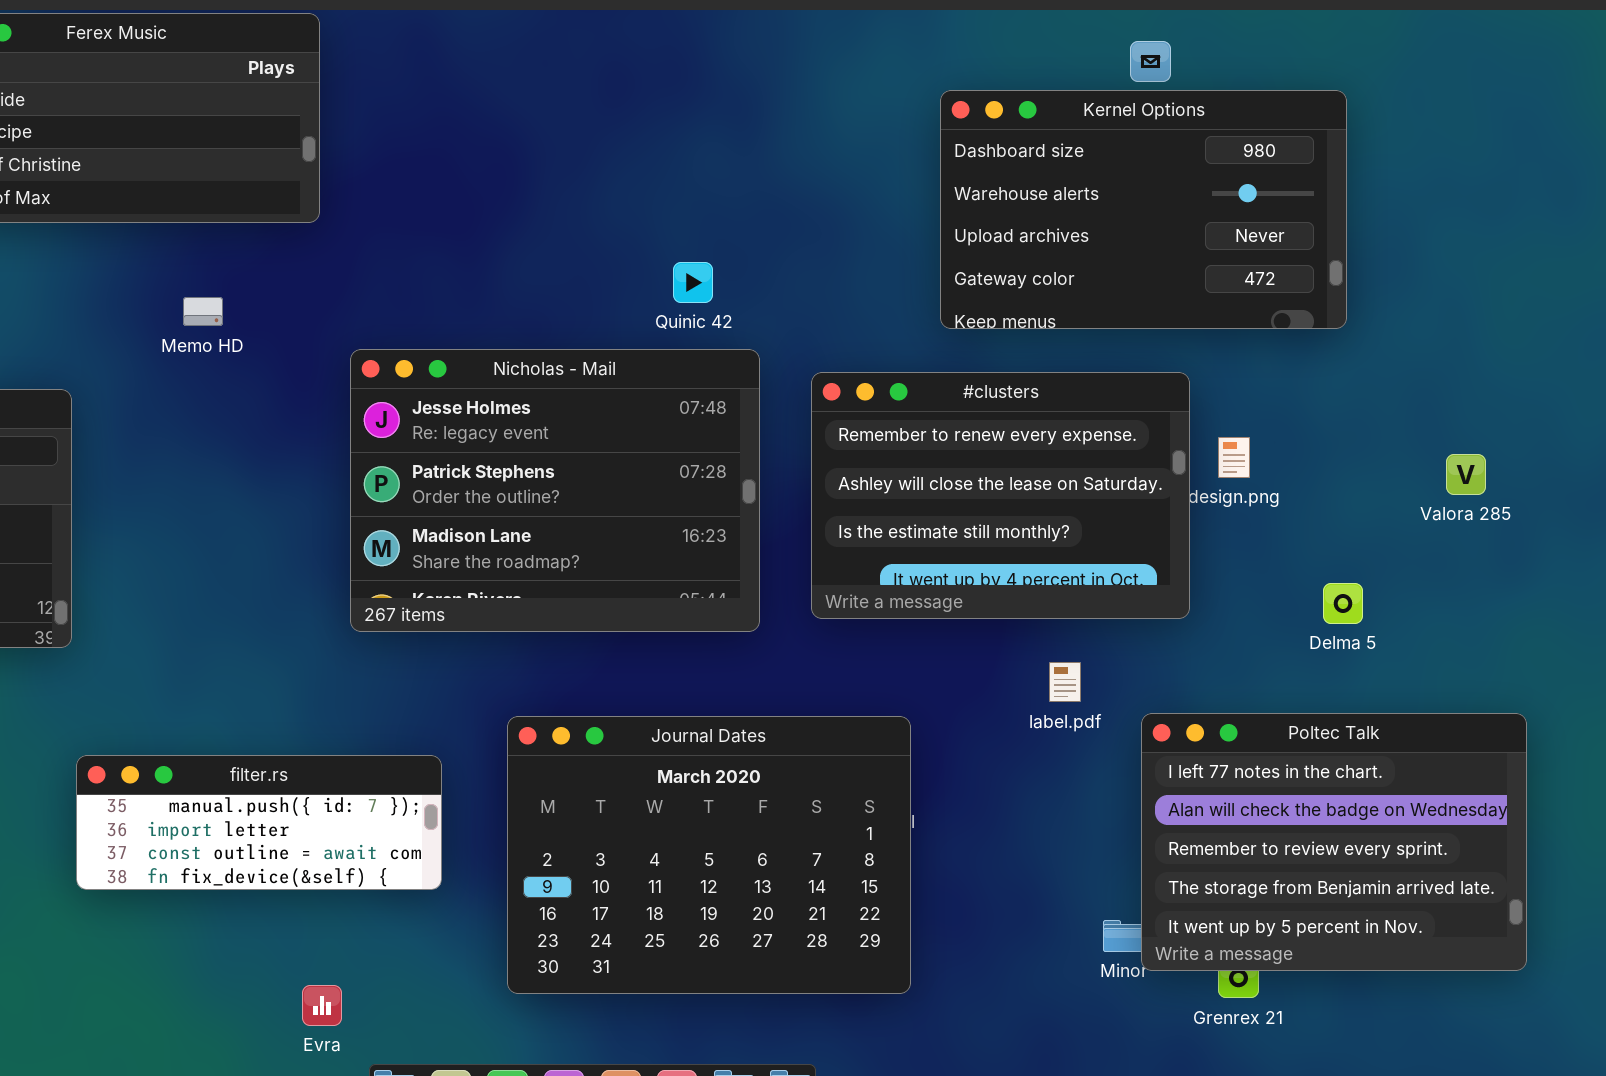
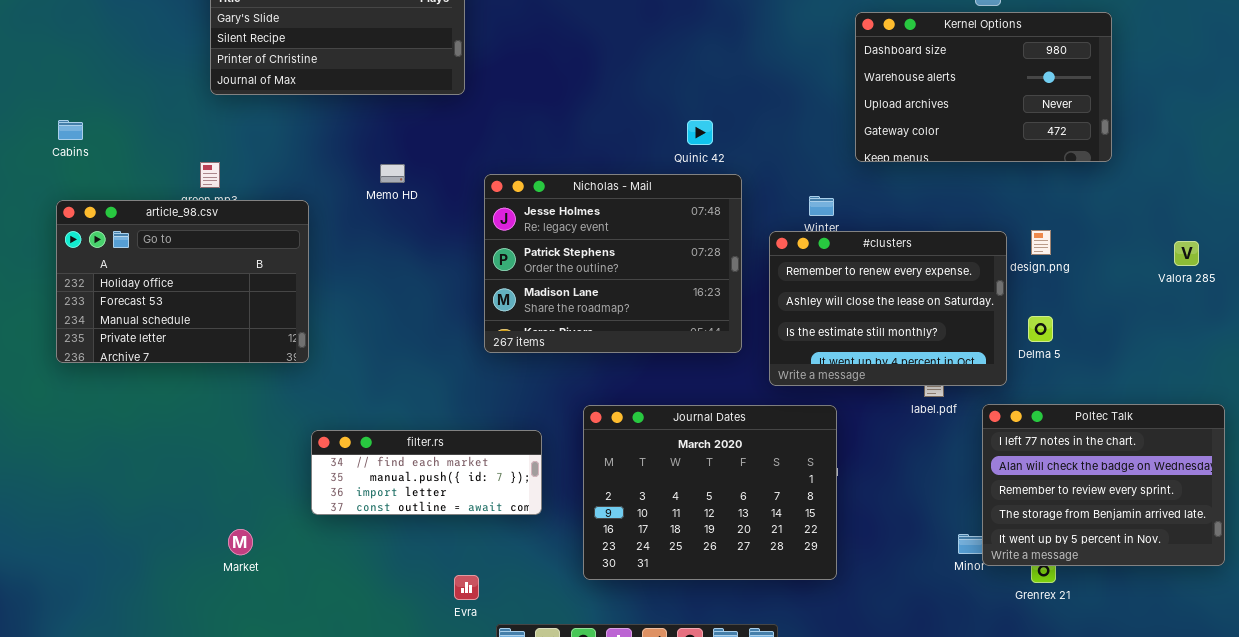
Memo HD: [183,297,223,326] -> [380,164,405,183], moved
#clusters: [811,372,1190,619] -> [769,231,1007,386], moved
Delma 5: [1323,583,1363,624] -> [1028,316,1053,342], moved
filter.rs: [76,755,442,890] -> [311,430,542,515], scrolled up 1 row

